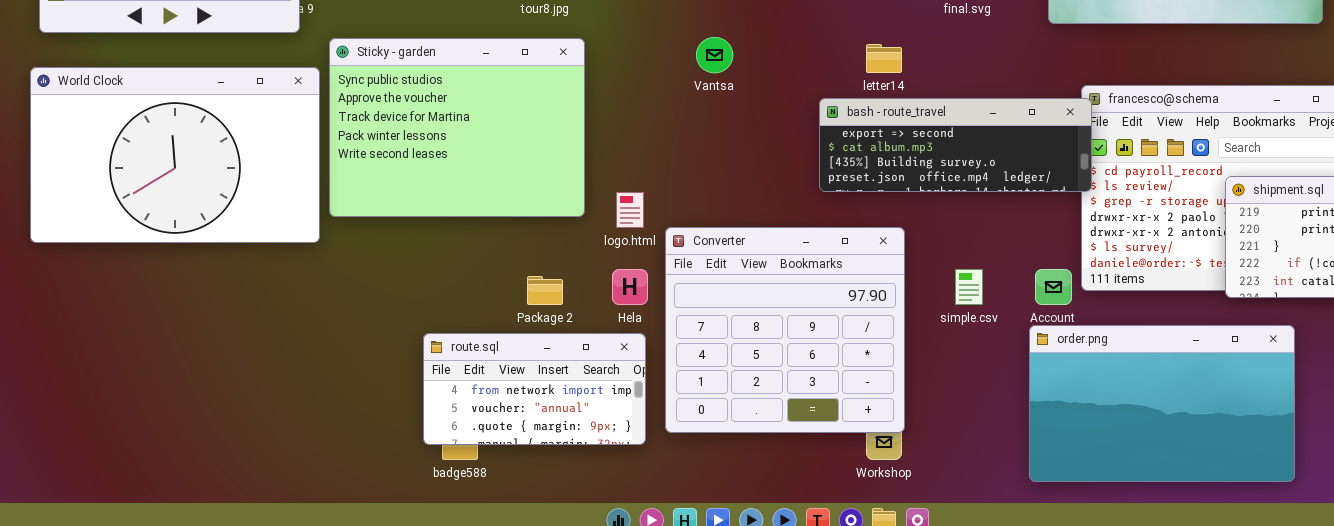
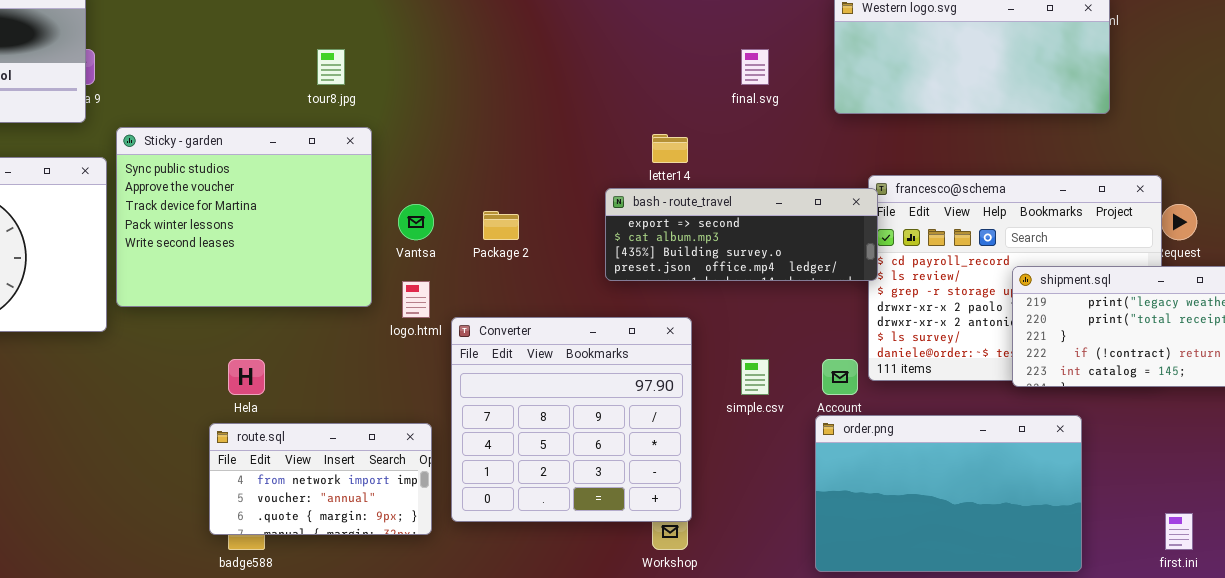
Vantsa: [696,37,733,73] -> [398,204,434,240], moved
Hela: [612,269,648,305] -> [228,359,265,395], moved
Package 2: [527,276,563,305] -> [483,211,519,240], moved

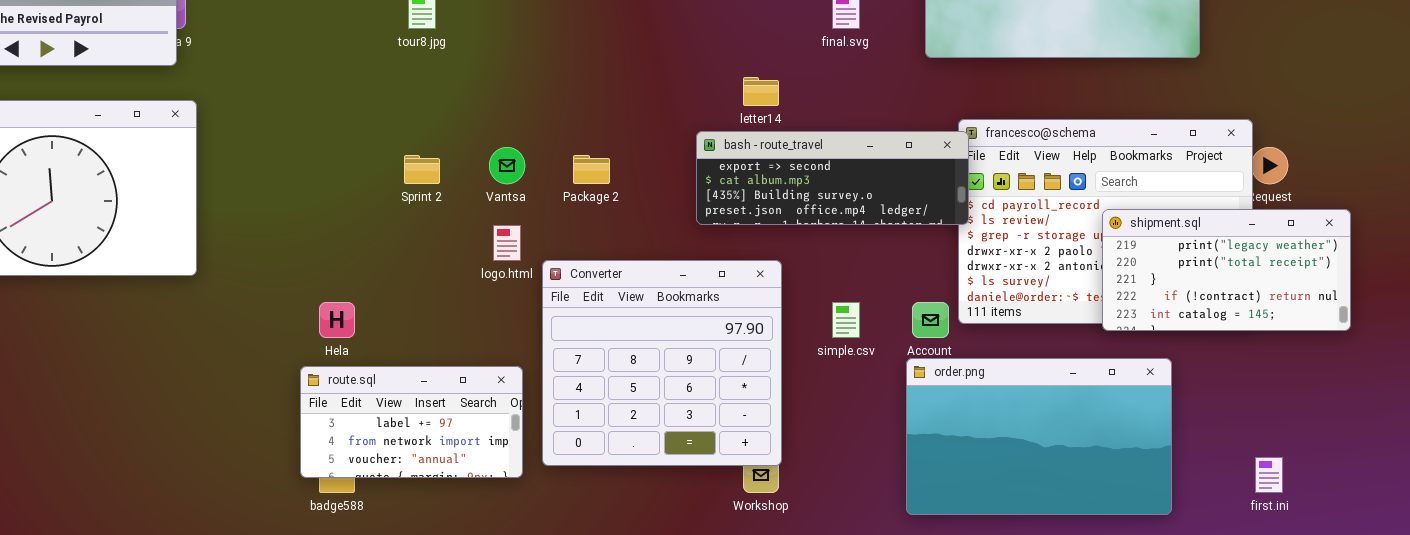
Sticky - garden: [116,127,372,307] -> none, closed
route.sql: [209,423,432,535] -> [300,366,523,478], scrolled up 1 row

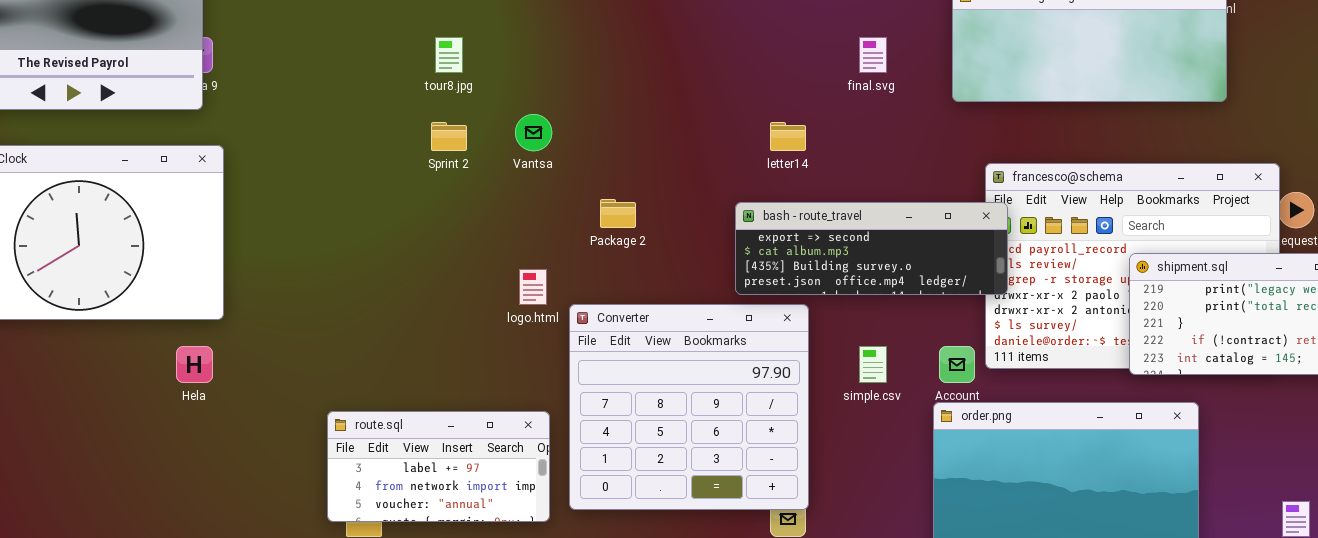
bash - route_travel: [696,131,969,225] -> [735,202,1008,295], moved
Vantsa: [489,147,525,184] -> [515,114,552,151], moved
Sprint 2: [404,155,440,184] -> [431,122,467,151], moved
Hela: [319,302,355,338] -> [176,346,213,383], moved

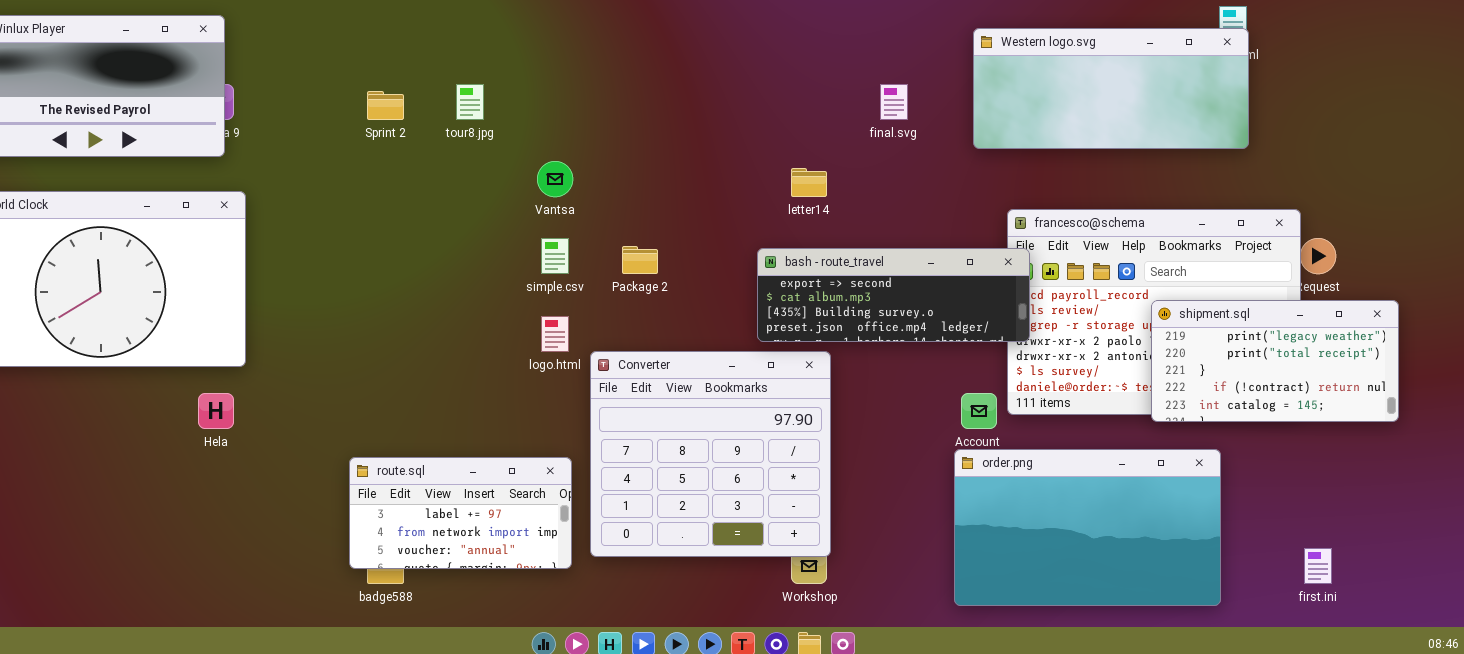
Sprint 2: [431,122,467,151] -> [367,91,404,120], moved
simple.csv: [859,346,887,383] -> [541,238,569,274], moved

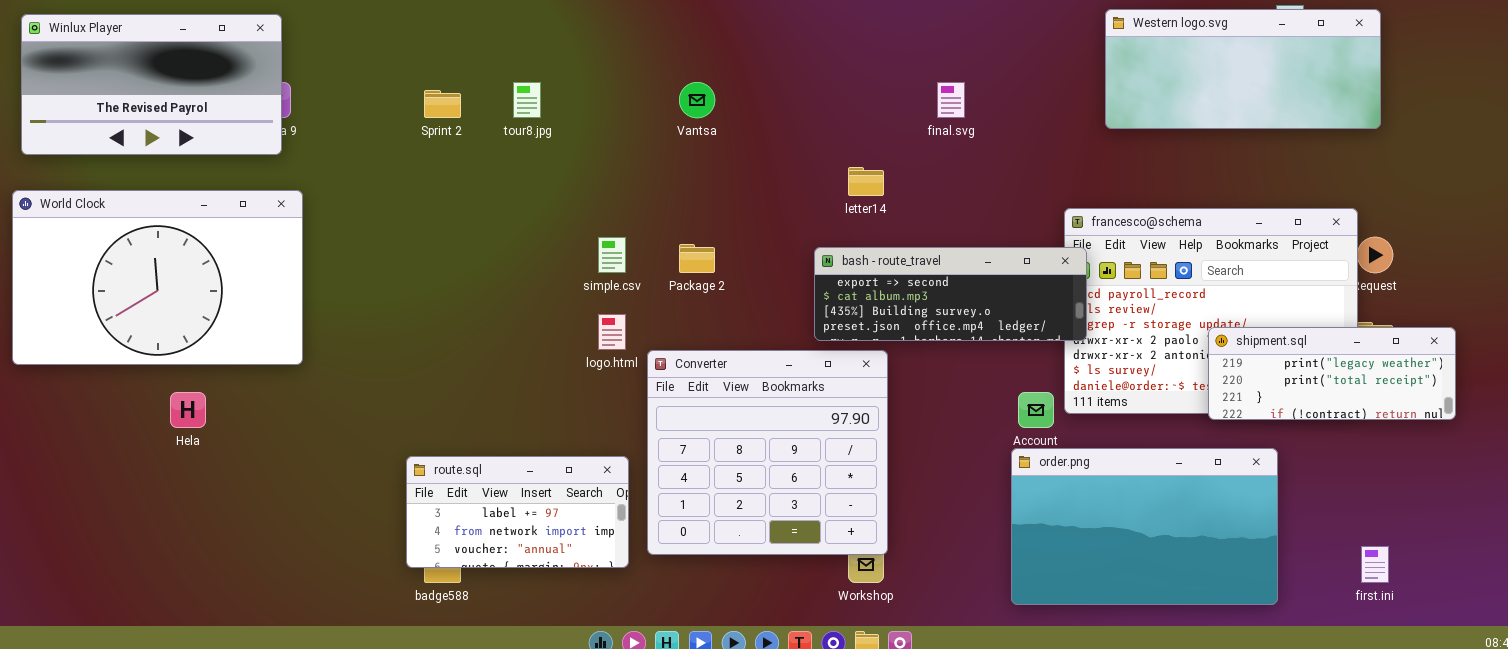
Western logo.svg: [973,28,1249,149] -> [1105,9,1381,129], moved
Vantsa: [537,161,573,197] -> [679,82,715,118], moved
shipment.sql: [1151,300,1399,422] -> [1208,327,1456,420], resized
Hela: [198,393,234,429] -> [170,392,206,428], moved

